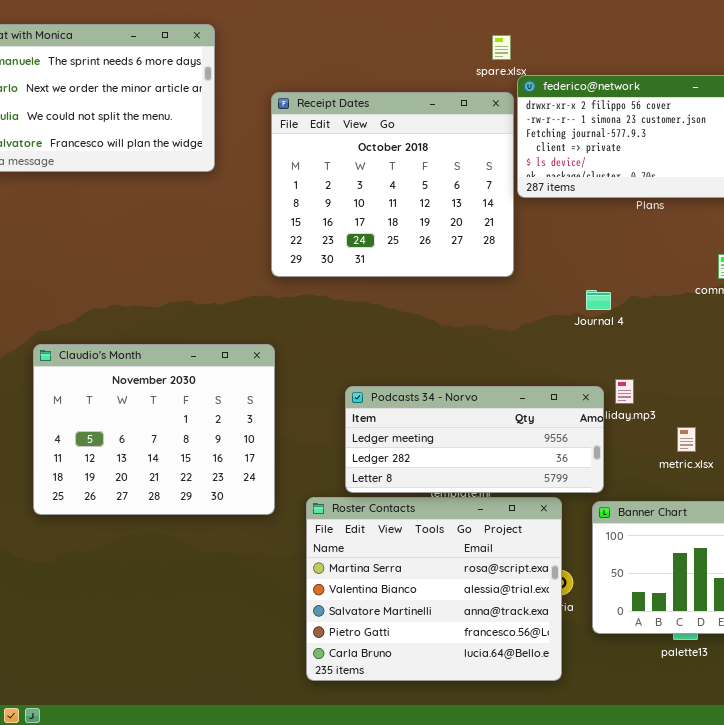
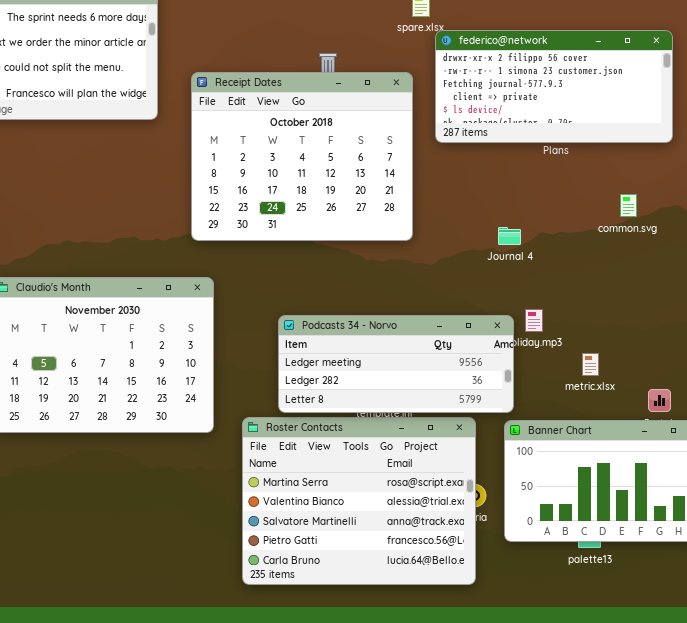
Receipt Dates: [271,92,514,277] -> [191,72,413,241], moved

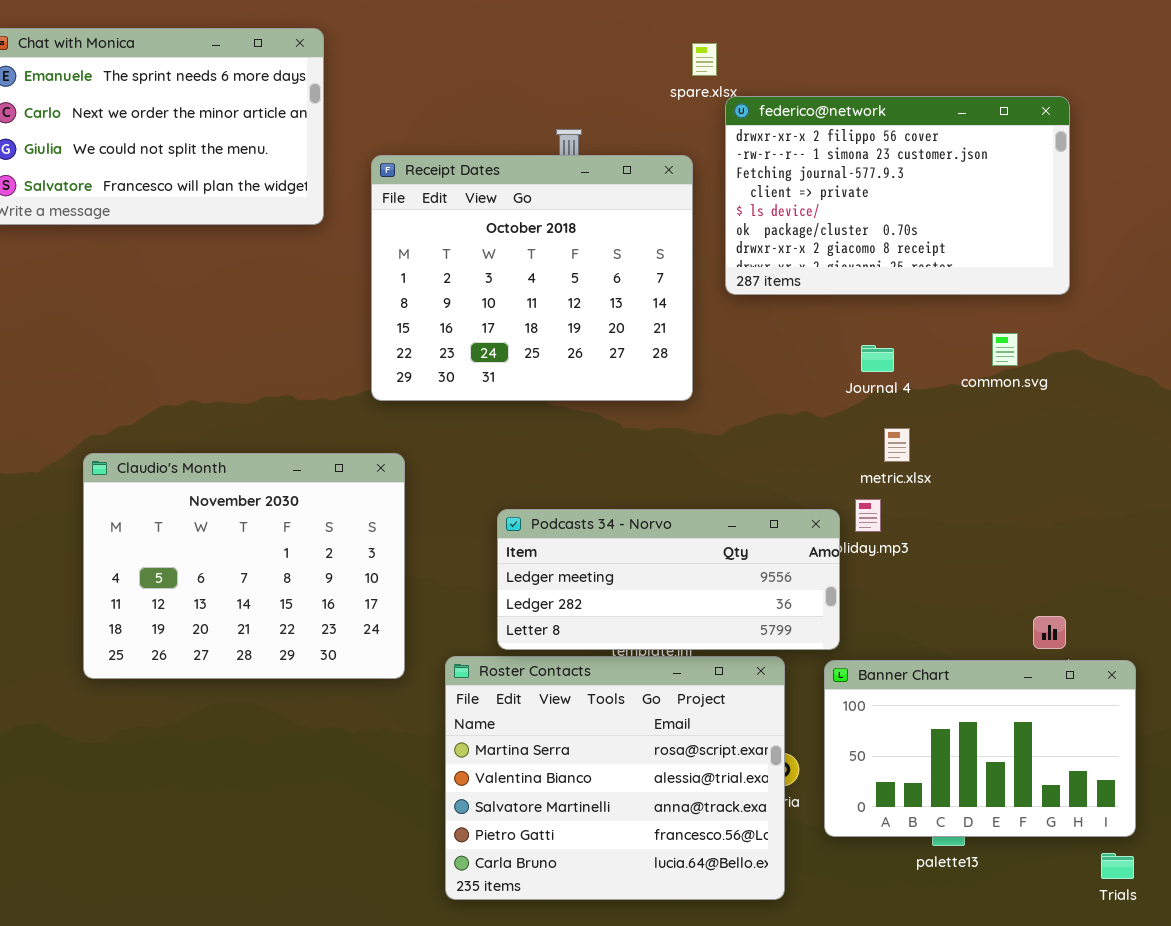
federico@network: [435,30,673,143] -> [725,96,1070,295], resized
Journal 4: [498,227,521,245] -> [861,345,894,372], moved
metric.xlsx: [582,353,599,376] -> [884,428,910,462], moved

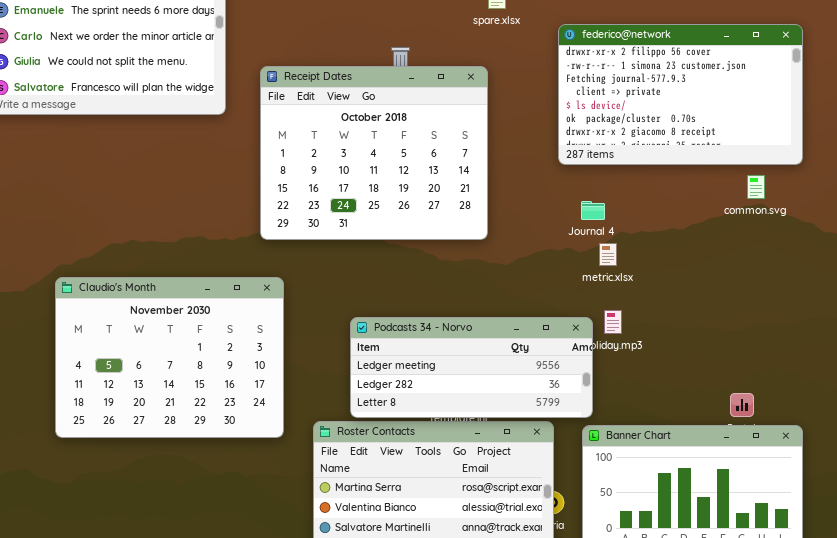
federico@network: [725,96,1070,295] -> [558,24,803,165], moved
common.svg: [992,333,1018,366] -> [747,175,765,199], moved
Journal 4: [861,345,894,372] -> [581,201,605,220], moved
metric.xlsx: [884,428,910,462] -> [599,243,617,266], moved

